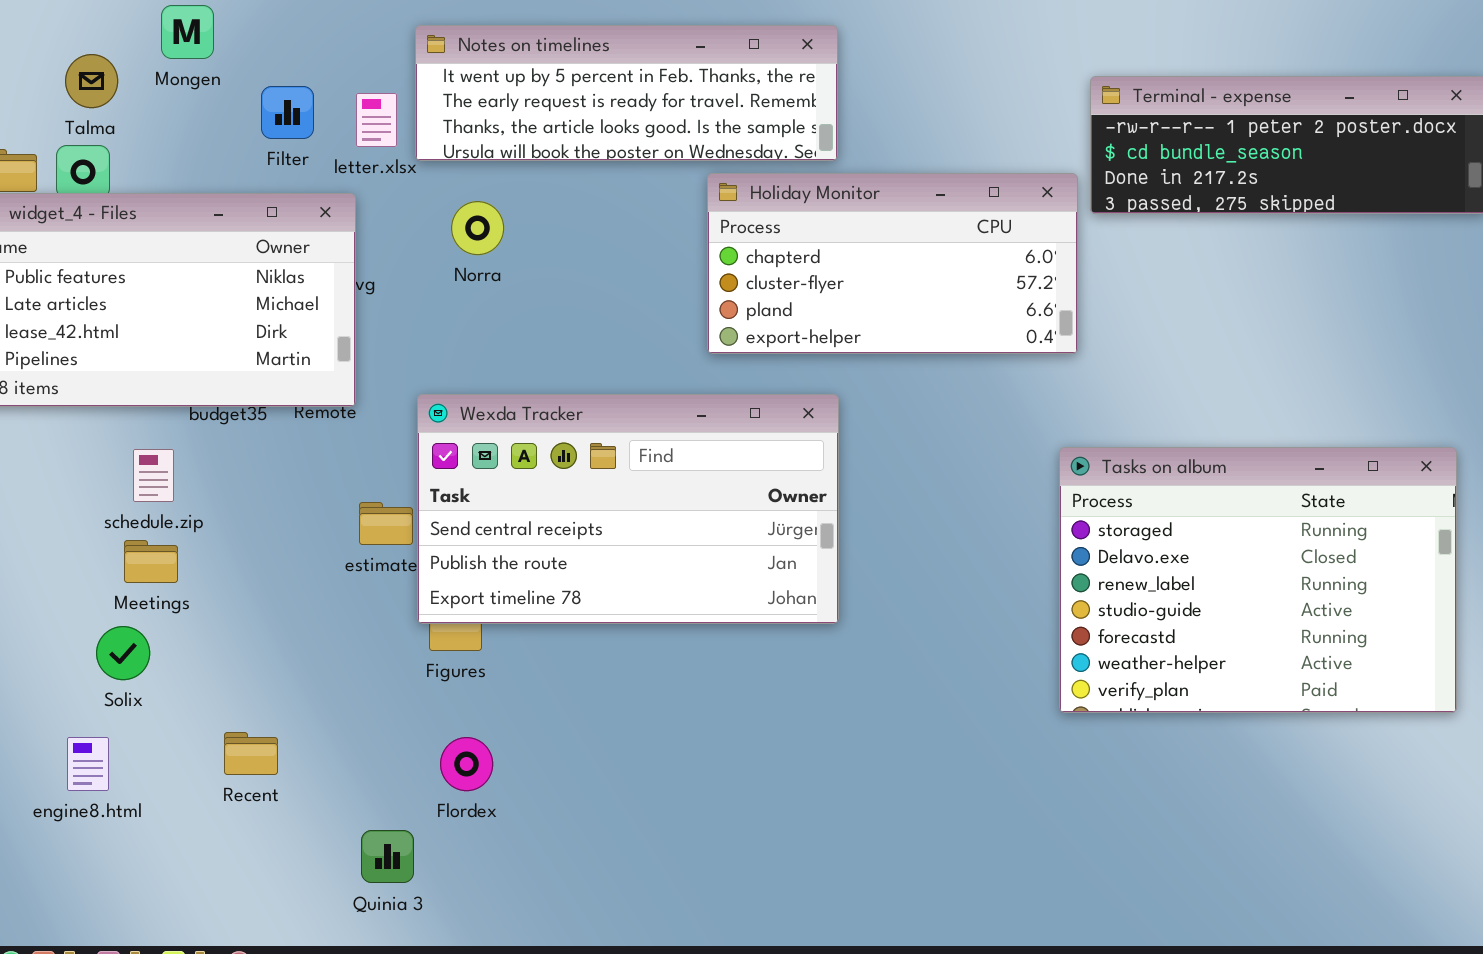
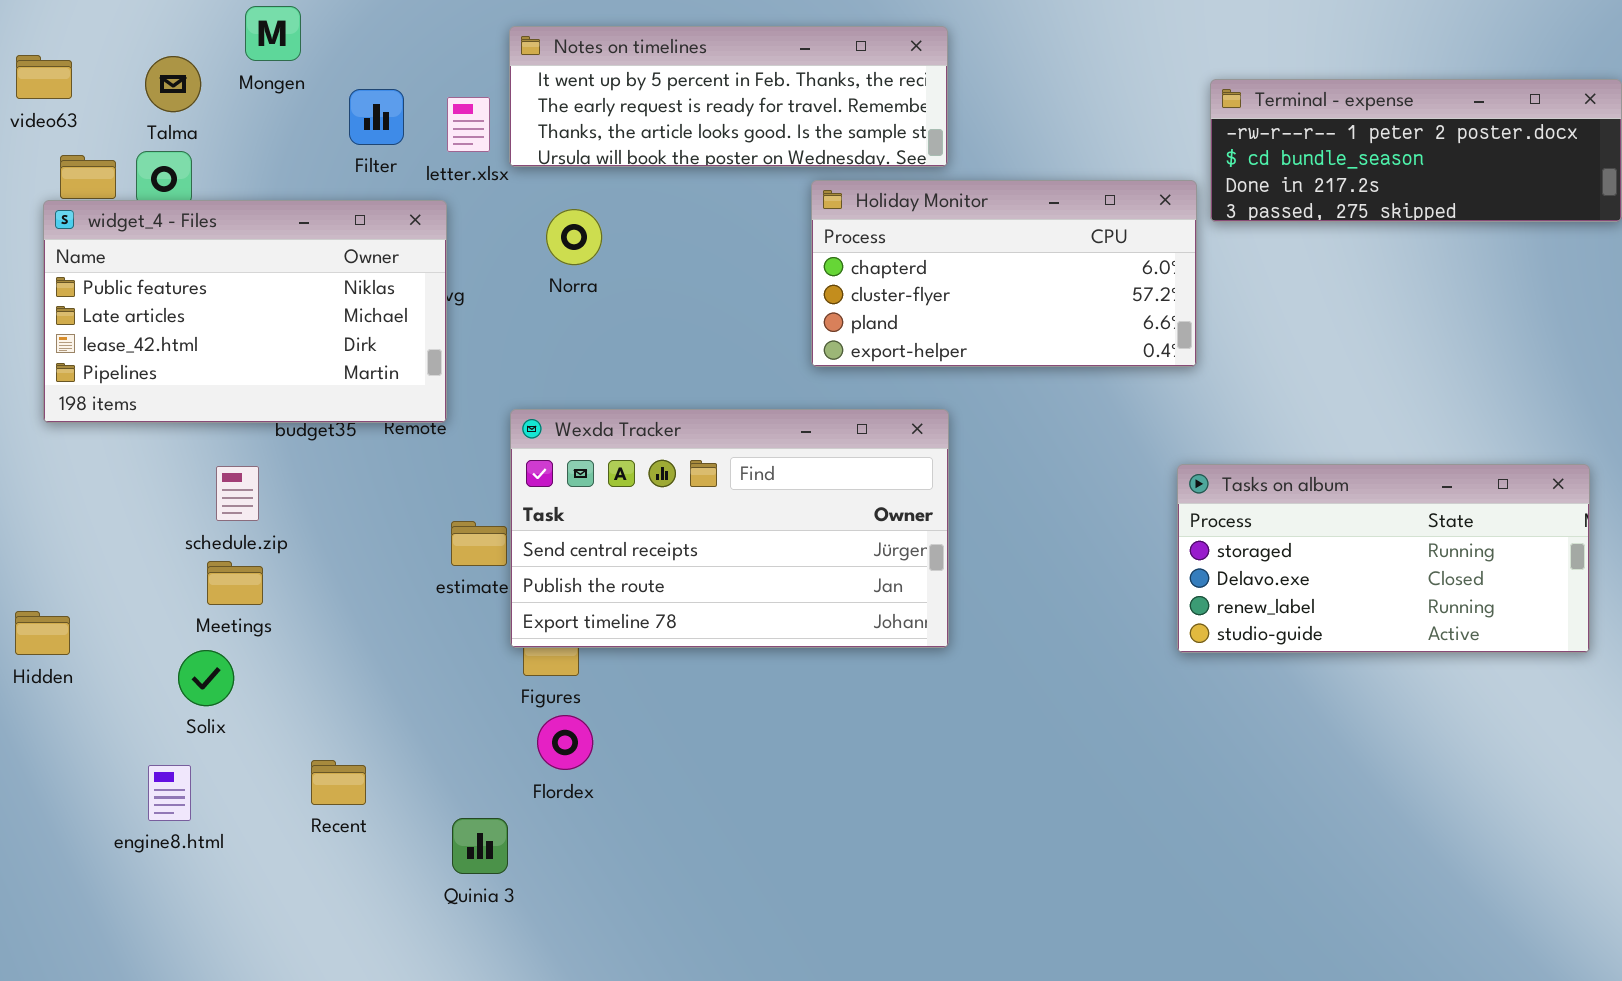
Tasks on album: [1059,447,1457,713] -> [1177,464,1590,653], resized
Flordex: [440,737,493,791] -> [537,715,593,770], moved
Quinia 3: [361,830,414,883] -> [452,818,508,874], moved

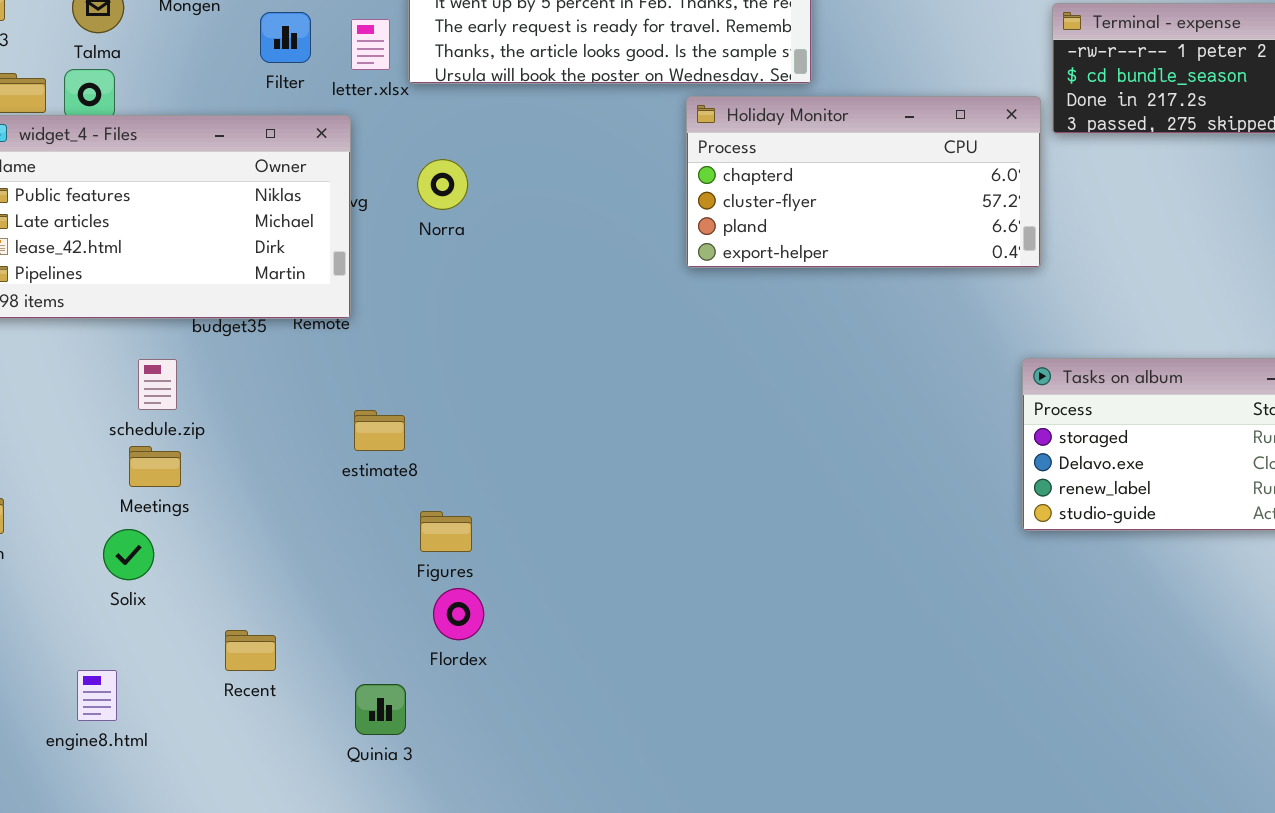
Norra: [546,209,602,265] -> [417,159,468,210], moved
Wexda Tracker: [510,409,949,648] -> none, closed
engine8.html: [148,765,191,821] -> [77,670,117,721], moved

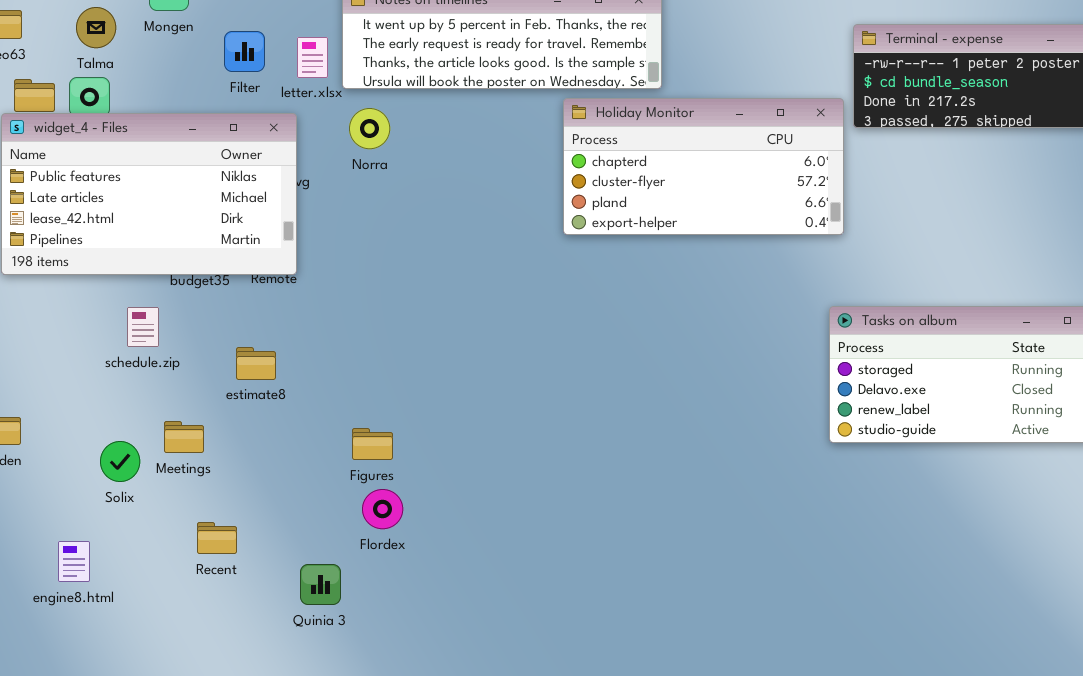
Norra: [417,159,468,210] -> [349,108,390,149], moved
estimate8: [354,410,405,451] -> [236,347,276,380], moved
Meetings: [129,446,181,487] -> [164,421,204,453], moved
engine8.html: [77,670,117,721] -> [58,541,90,582], moved

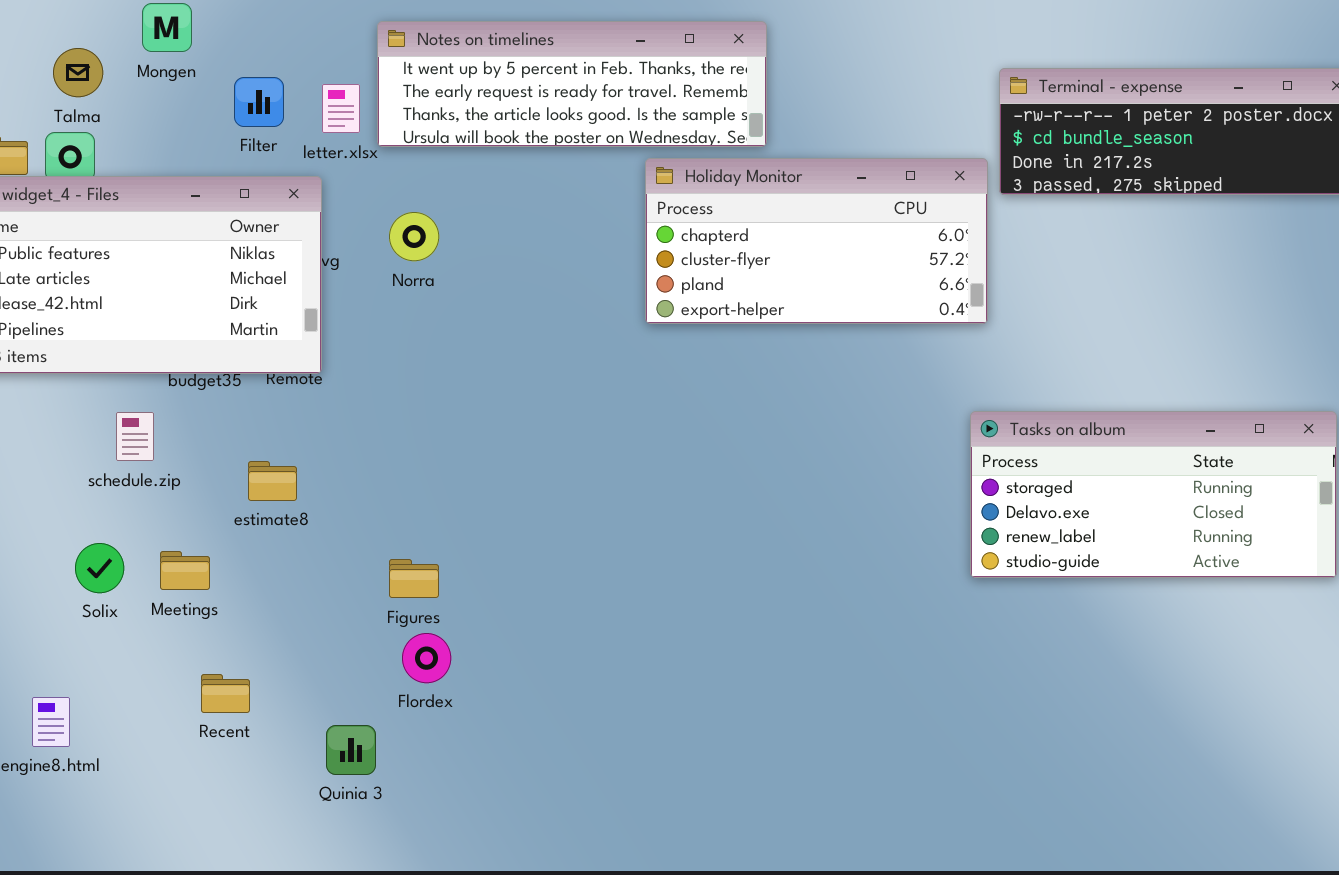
Norra: [349,108,390,149] -> [389,212,439,261], moved
Solix: [100,441,140,482] -> [75,543,124,593], moved

